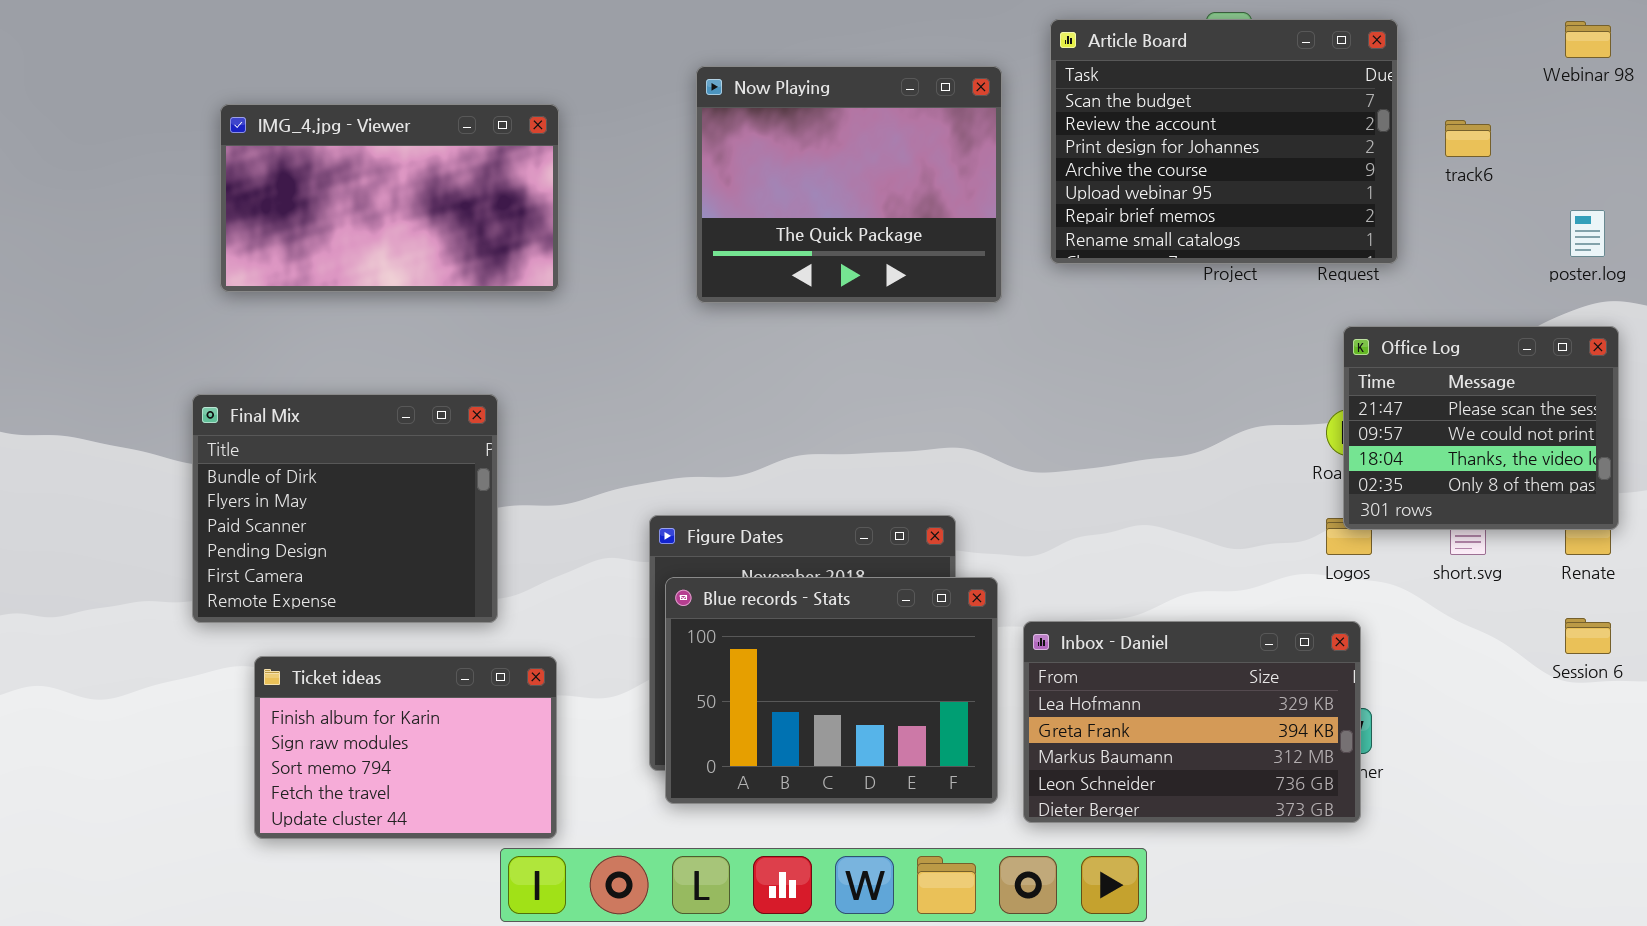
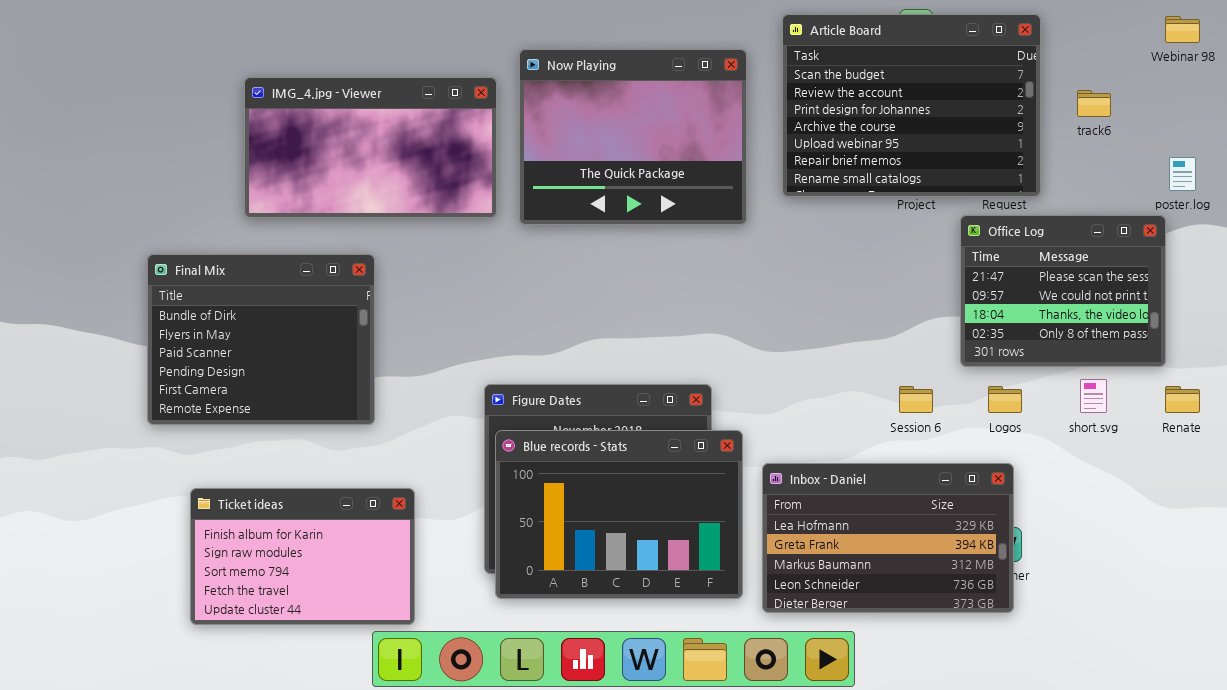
IMG_4.jpg - Viewer: [220,104,559,292] -> [244,77,497,218], moved
Office Log: [1343,326,1619,530] -> [960,215,1166,367], moved
Final Mix: [192,394,498,623] -> [147,254,375,425], moved
Session 6: [1565,618,1611,654] -> [899,386,933,413], moved

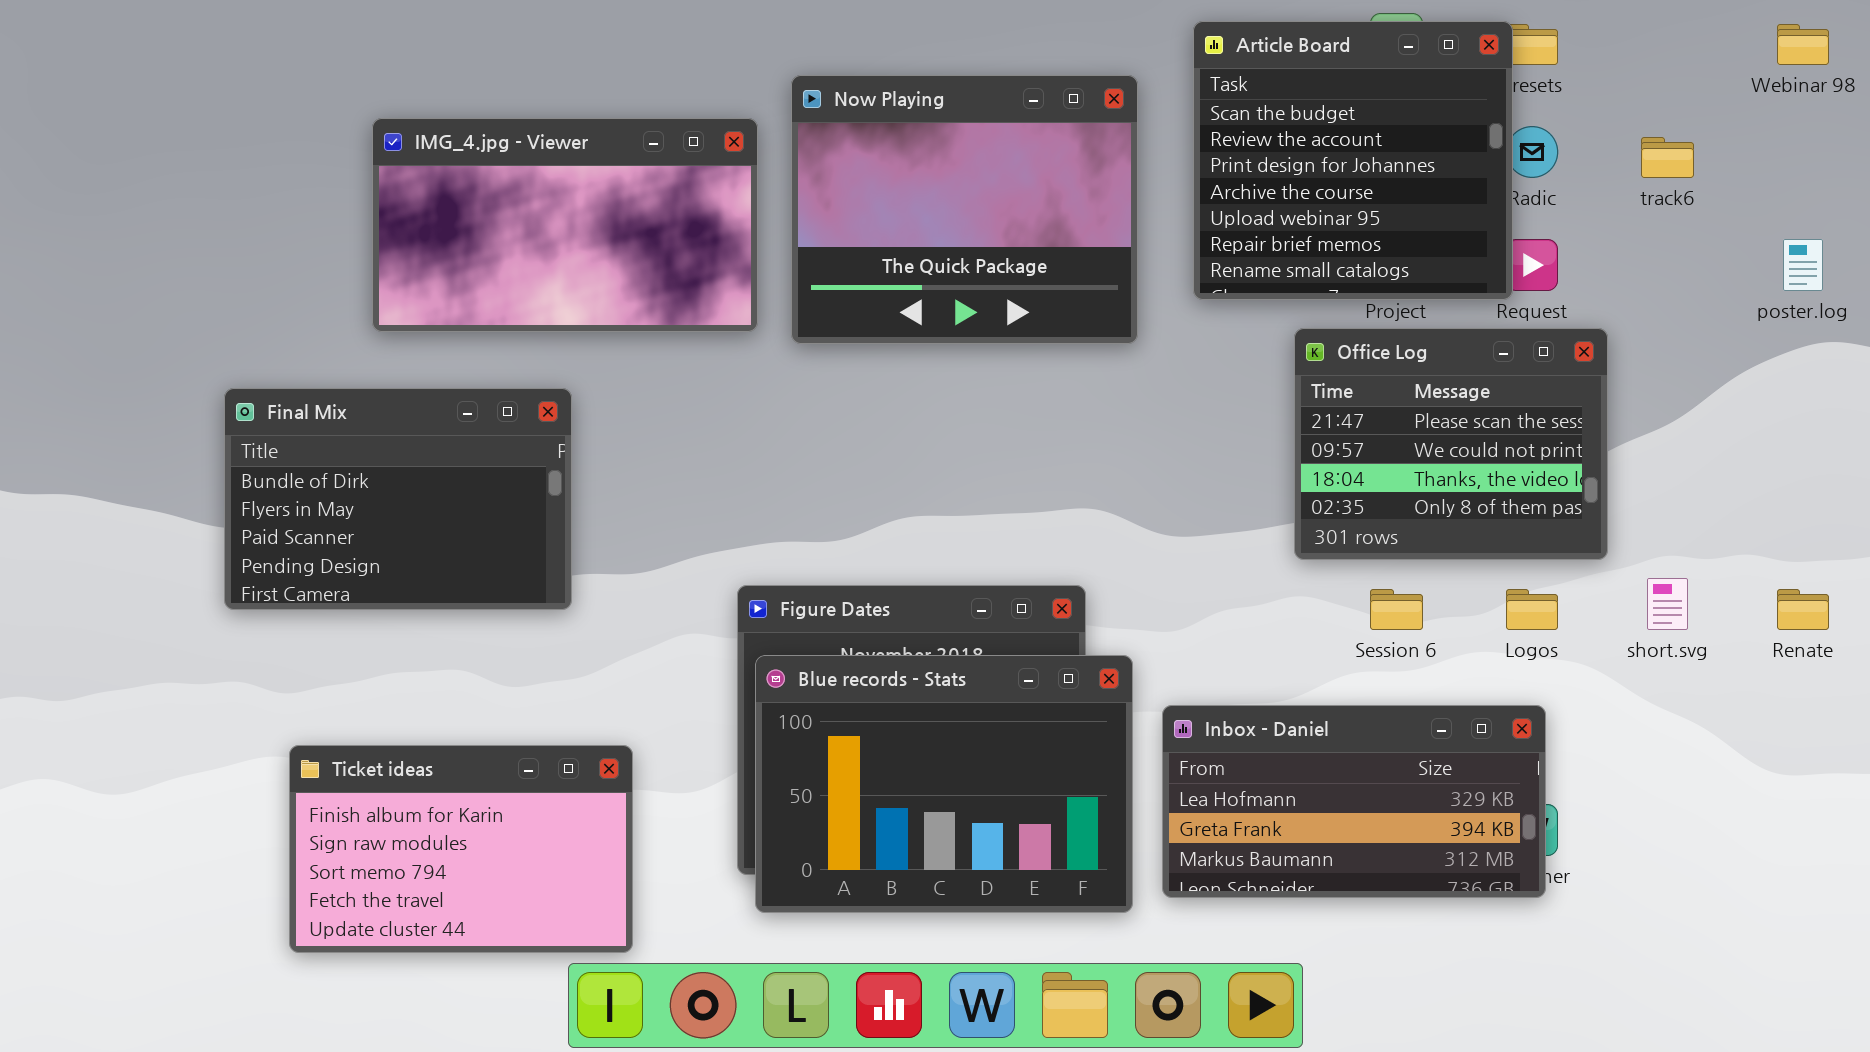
Article Board: [782,14,1041,197] -> [1193,21,1513,300], resized
Office Log: [960,215,1166,367] -> [1294,328,1608,560], moved
Final Mix: [147,254,375,425] -> [224,388,572,610], resized
Inbox - Daniel: [762,463,1014,613] -> [1162,705,1546,898], resized

